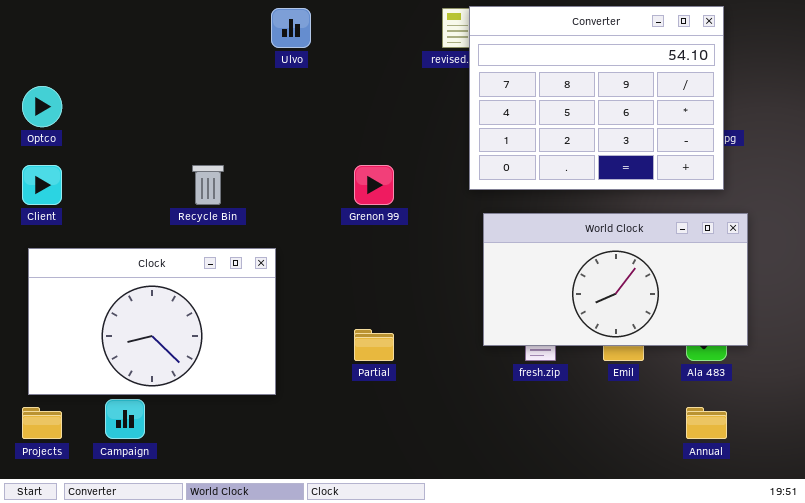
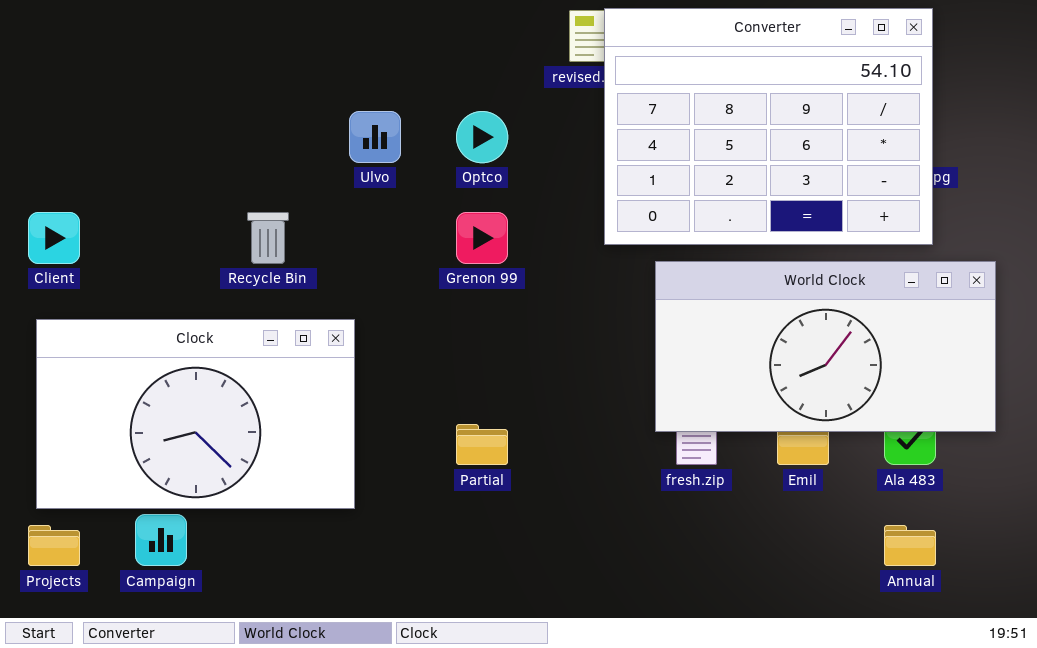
Ulvo: [271,8,311,48] -> [349,111,401,163], moved
Optco: [22,86,62,127] -> [456,111,508,163], moved
World Clock: [483,213,748,346] -> [655,261,996,432], moved

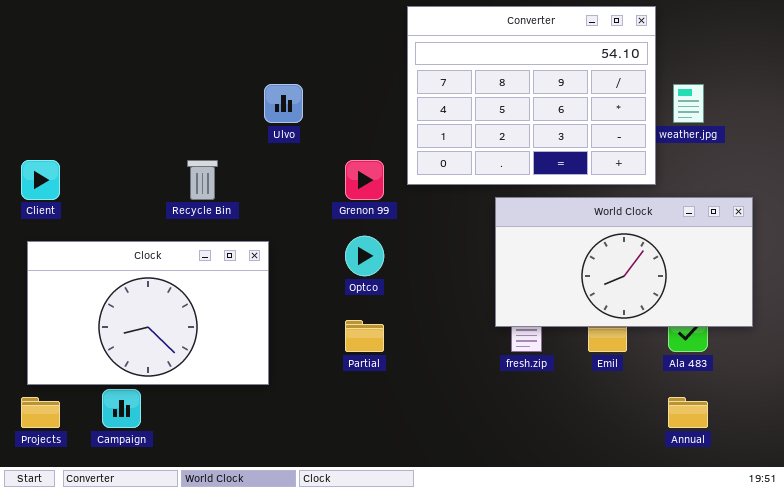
Converter: [604,8,933,245] -> [407,6,656,185], moved
Optco: [456,111,508,163] -> [345,236,384,276], moved

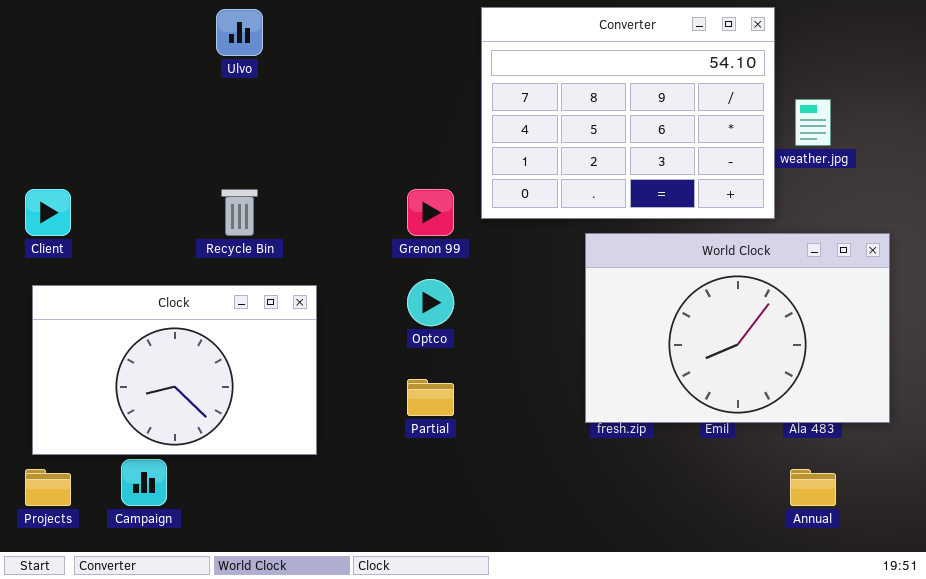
Ulvo: [264,84,303,123] -> [216,9,263,56], moved
World Clock: [495,197,753,327] -> [585,233,890,423], resized

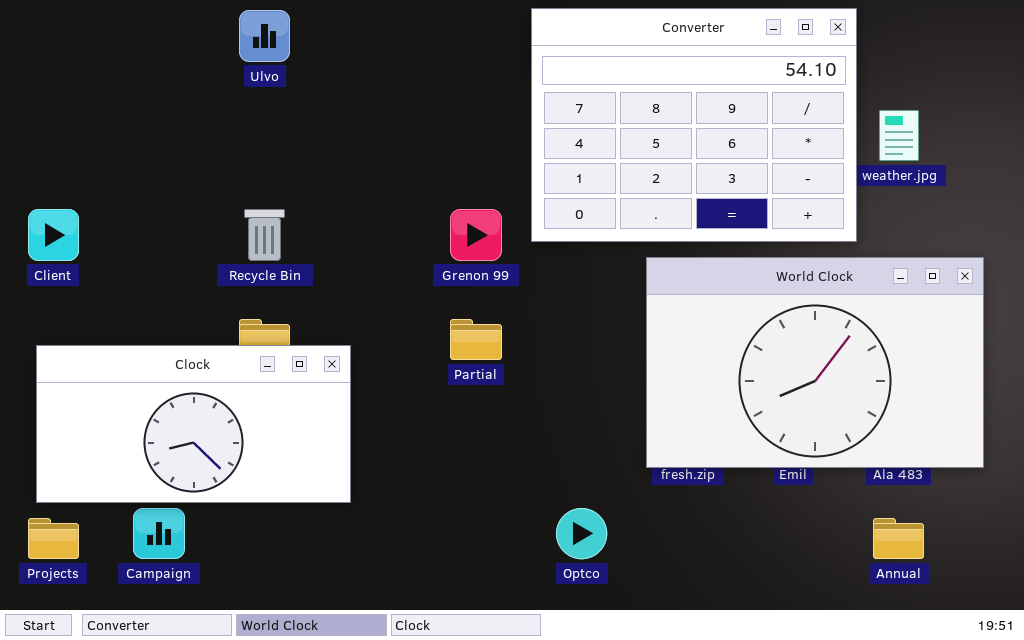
Optco: [407,279,454,326] -> [556,508,607,559], moved
Clock: [32,285,317,455] -> [36,345,351,503], resized
Partial: [407,379,454,416] -> [450,319,502,360], moved

